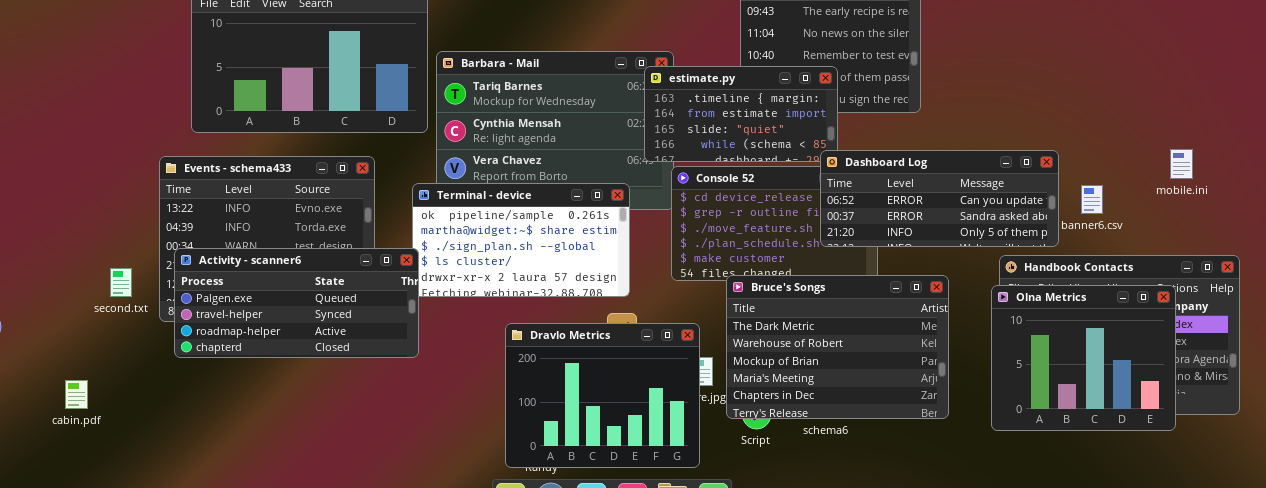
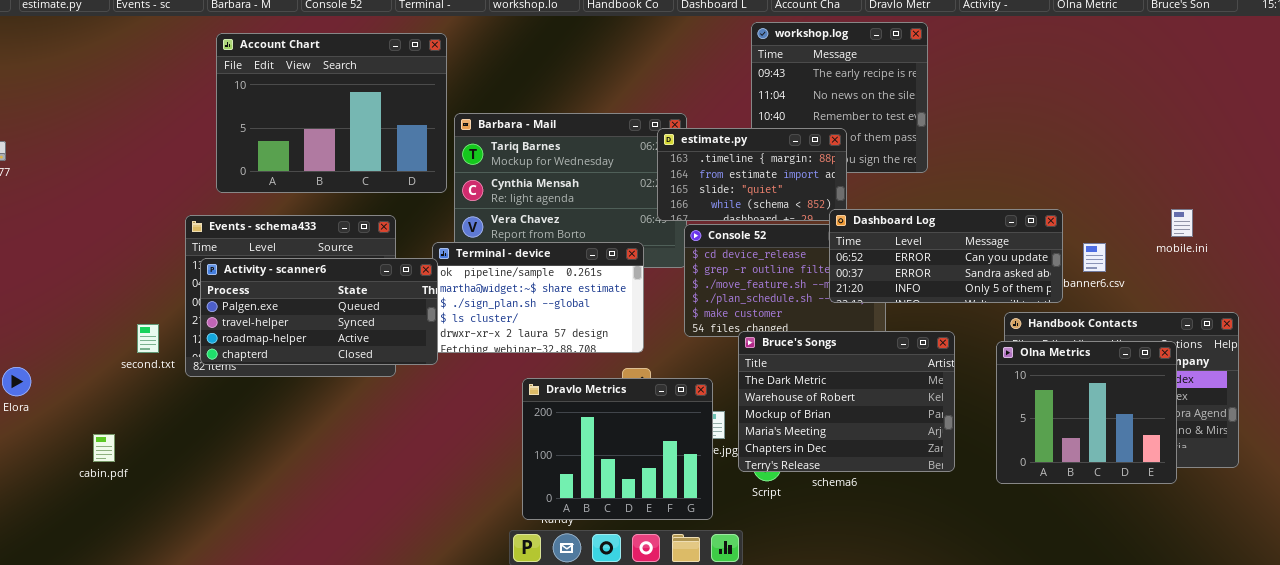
Activity - scanner6: [174,248,419,358] -> [200,258,438,365], moved

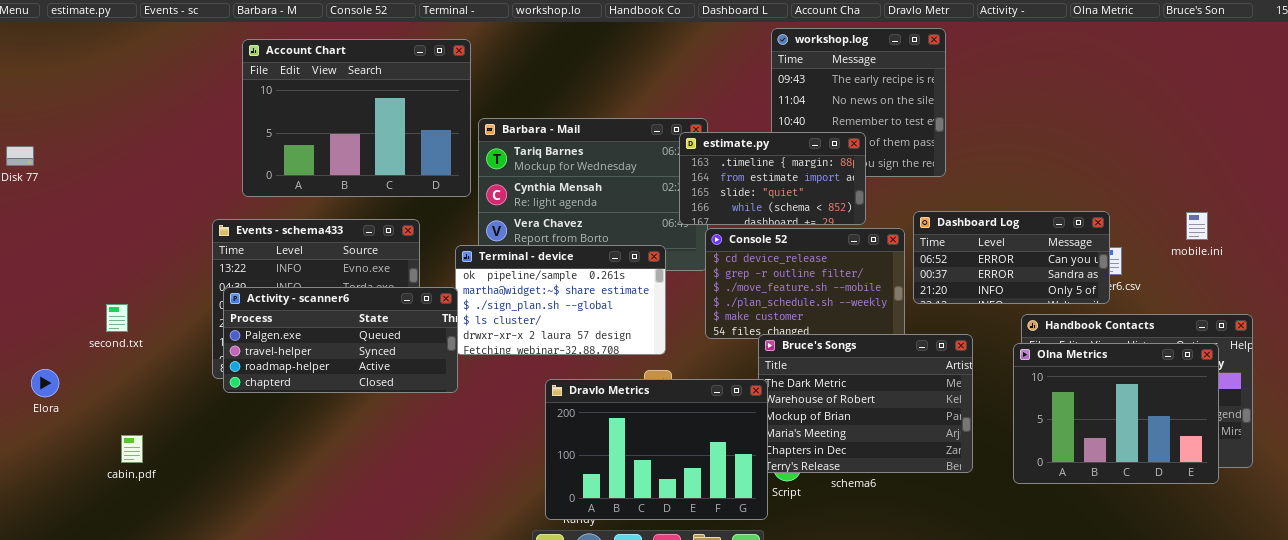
Dashboard Log: [829,209,1063,303] -> [913,211,1110,304], moved, resized
Activity - scanner6: [200,258,438,365] -> [223,287,458,393], moved
second.txt: [137,324,159,353] -> [106,304,128,332], moved
Olna Metrics: [996,341,1177,484] -> [1013,343,1219,484], resized
Dravlo Metrics: [522,378,713,520] -> [545,379,768,520], resized

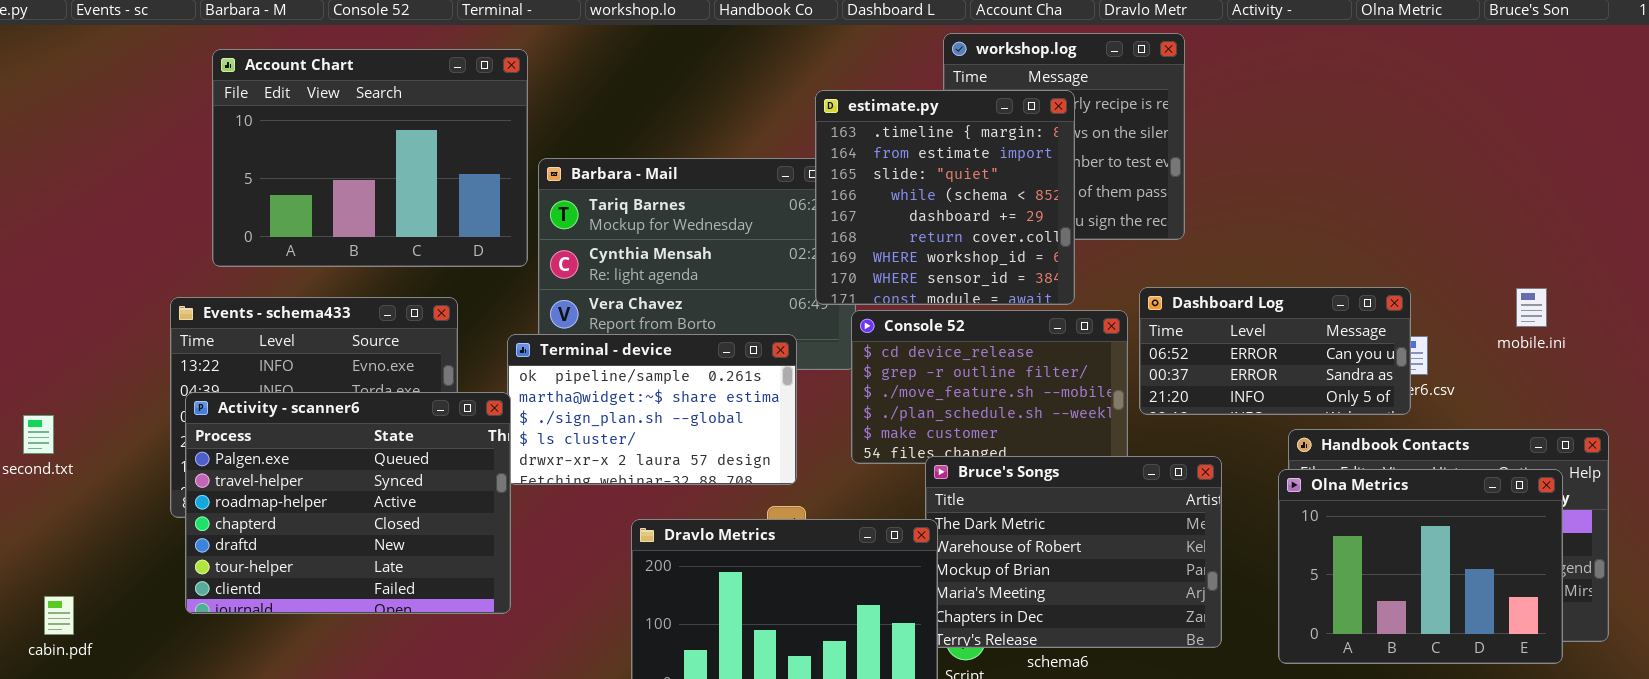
estimate.py: [679,132,866,225] -> [815,90,1075,305], resized
Activity - scanner6: [223,287,458,393] -> [185,392,511,614], resized

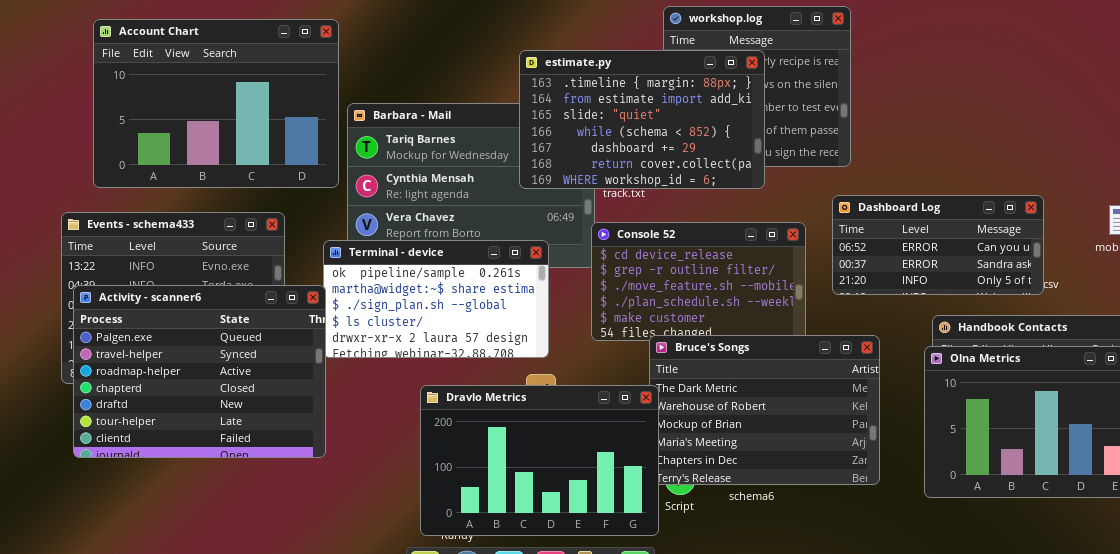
estimate.py: [815,90,1075,305] -> [519,50,765,189], resized
Dashboard Log: [1139,287,1411,415] -> [832,195,1044,295], moved

